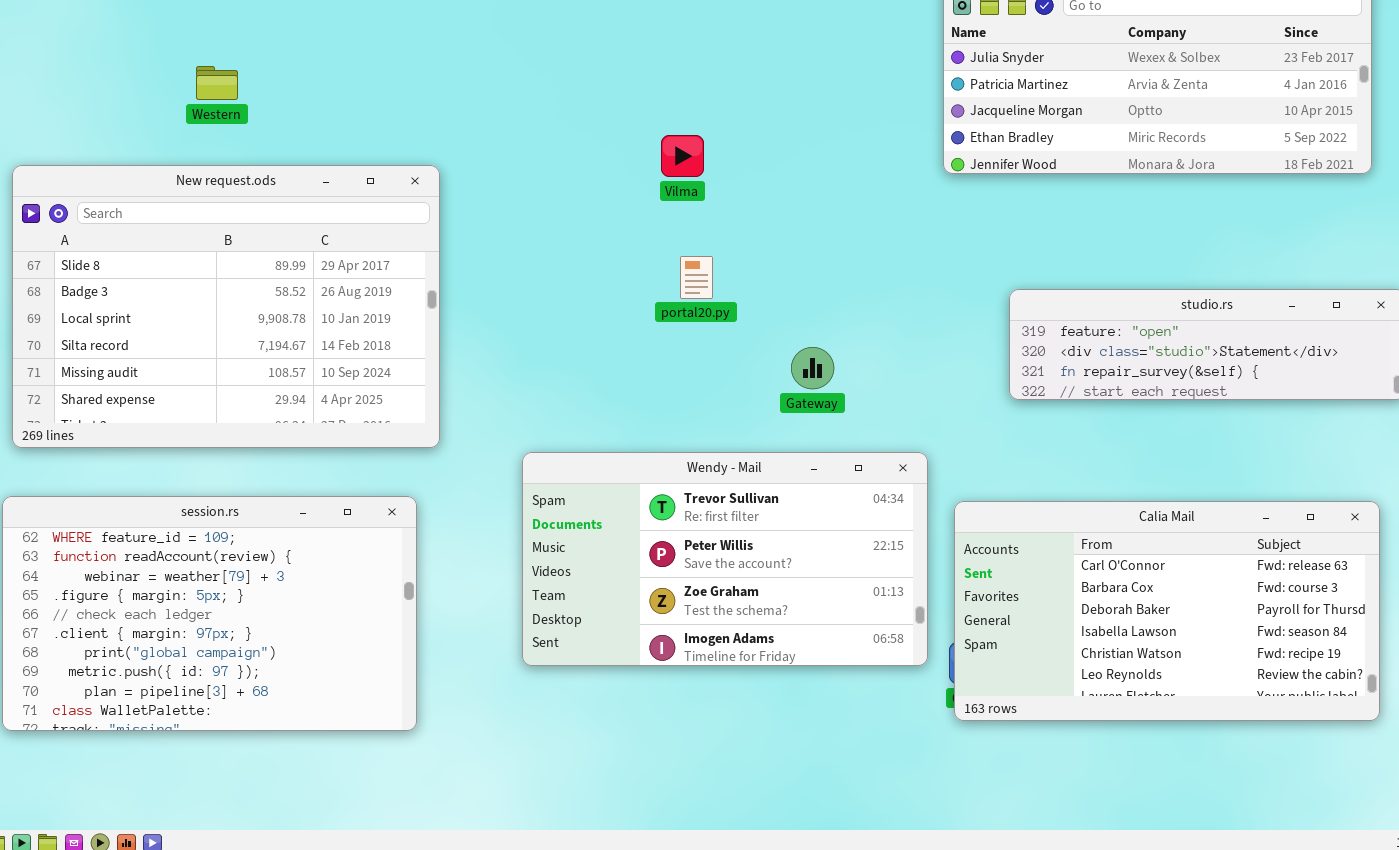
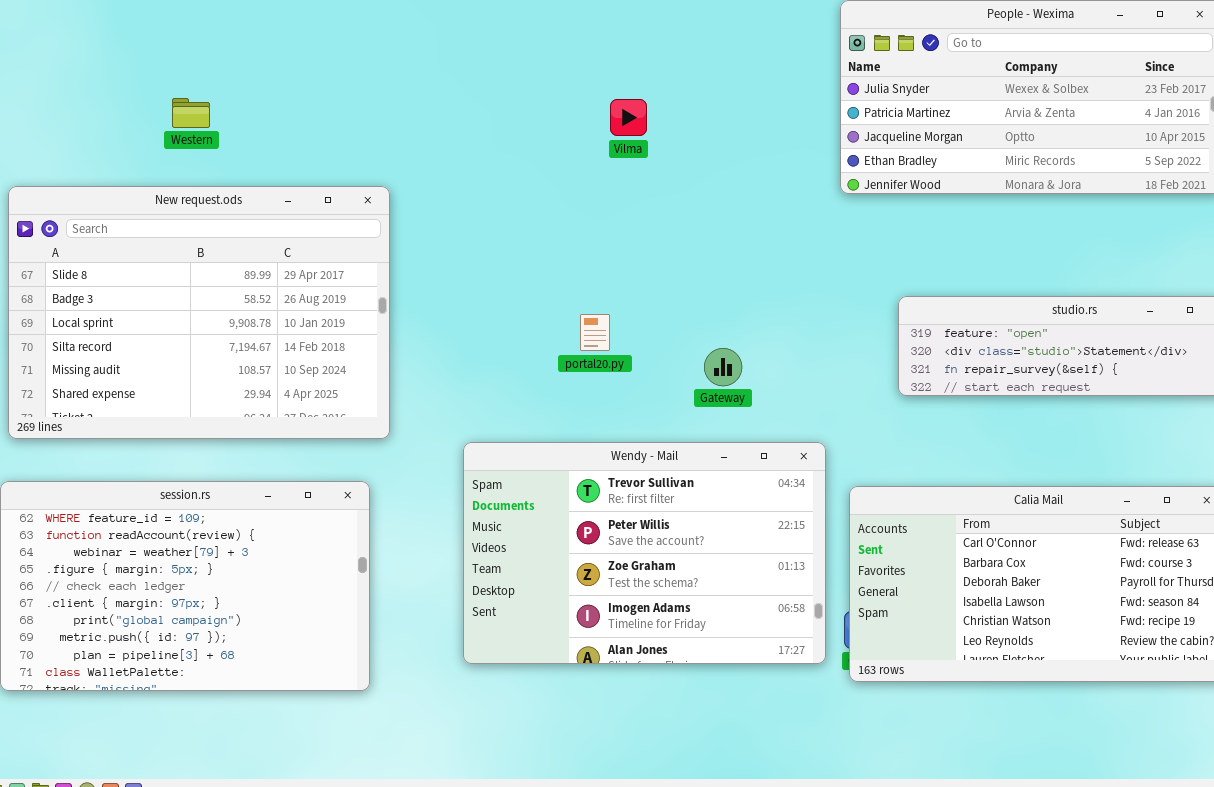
Vilma: [661,135,704,177] -> [610,99,647,136], moved
portal20.py: [680,256,713,299] -> [580,314,610,351], moved
Wendy - Mail: [522,452,928,666] -> [463,442,826,664], resized

